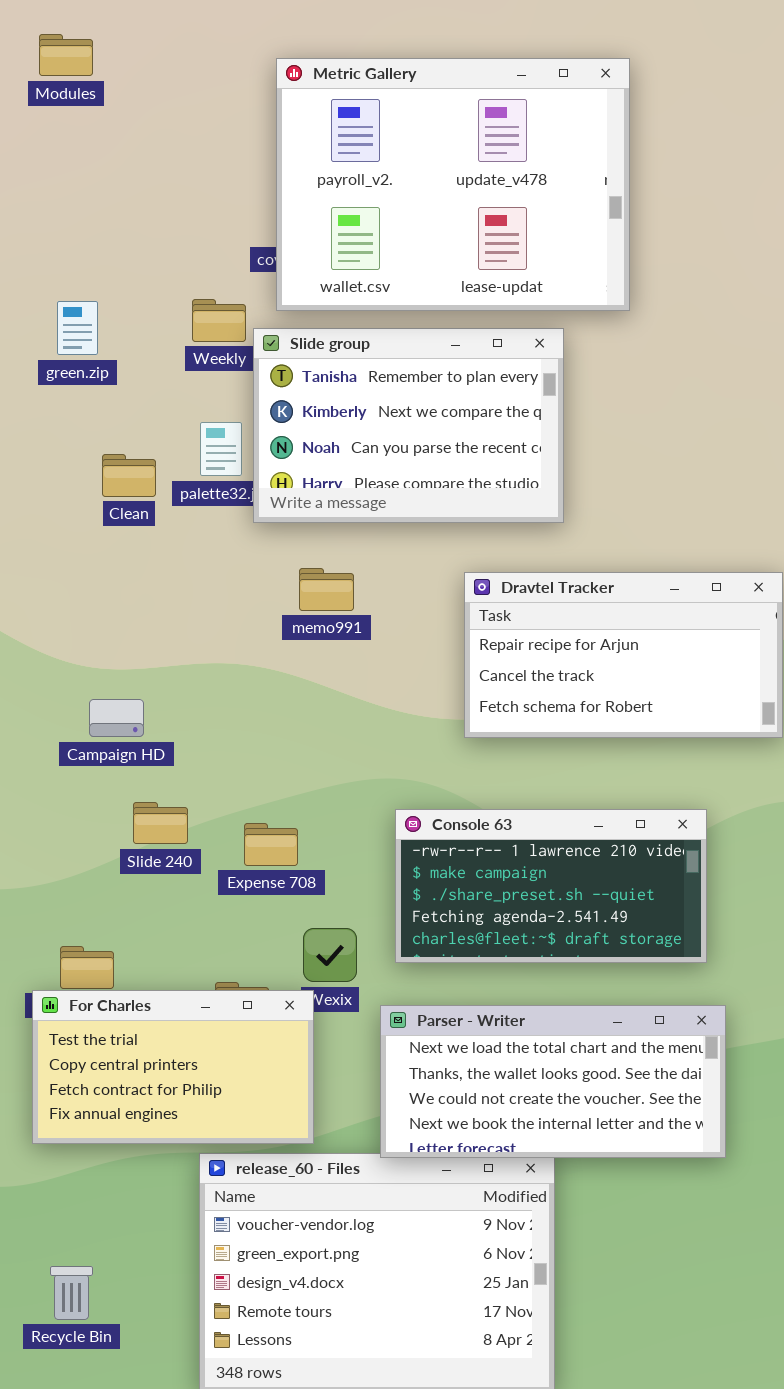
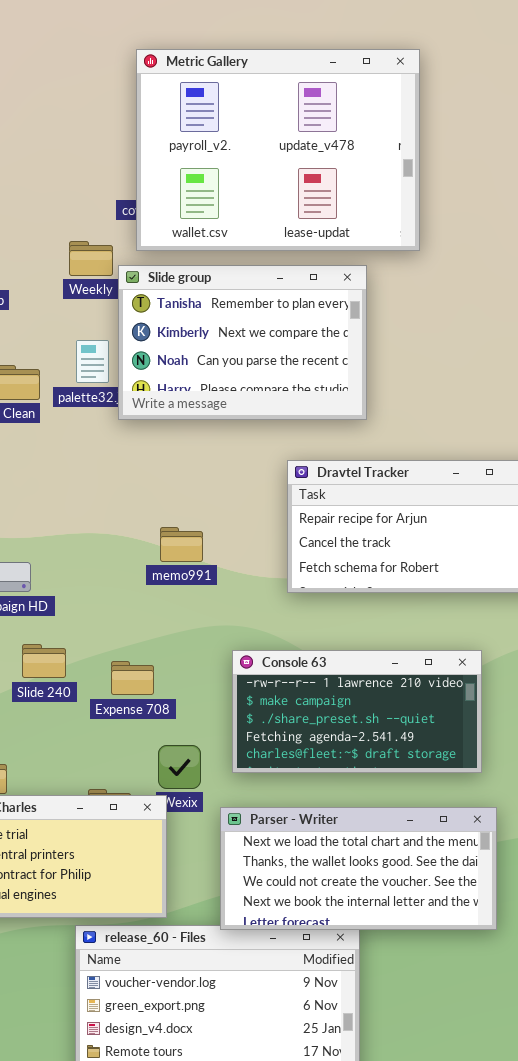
memo991: [299,568,354,611] -> [160,527,203,562], moved

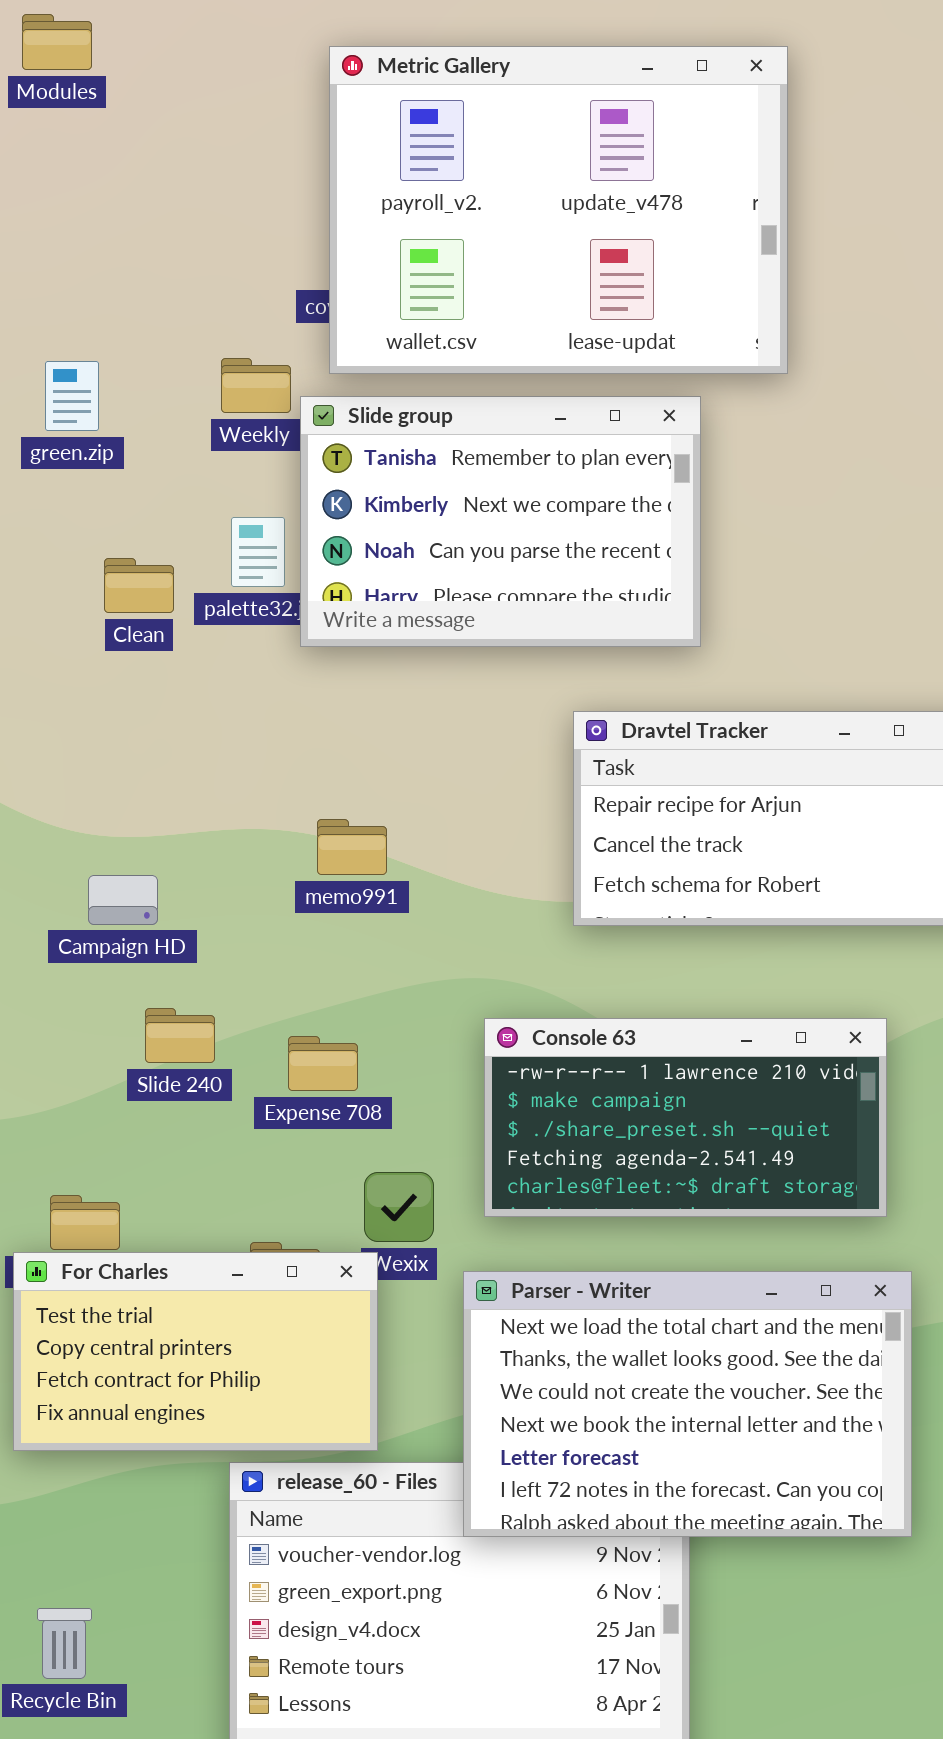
memo991: [160,527,203,562] -> [317,819,387,875], moved
Parser - Writer: [220,807,497,930] -> [463,1271,912,1537], resized

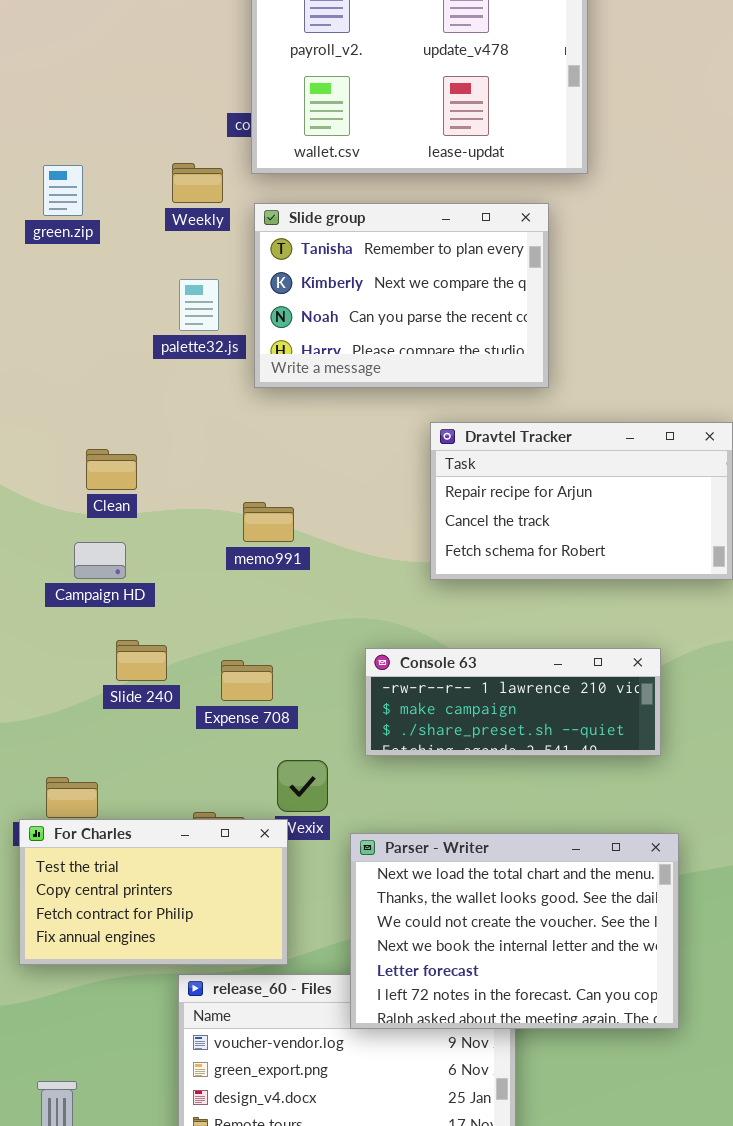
Slide group: [300,396,701,647] -> [254,203,549,388], moved
Clean: [104,558,174,613] -> [86,449,137,490], moved
Console 63: [484,1018,887,1217] -> [365,648,661,756], resized

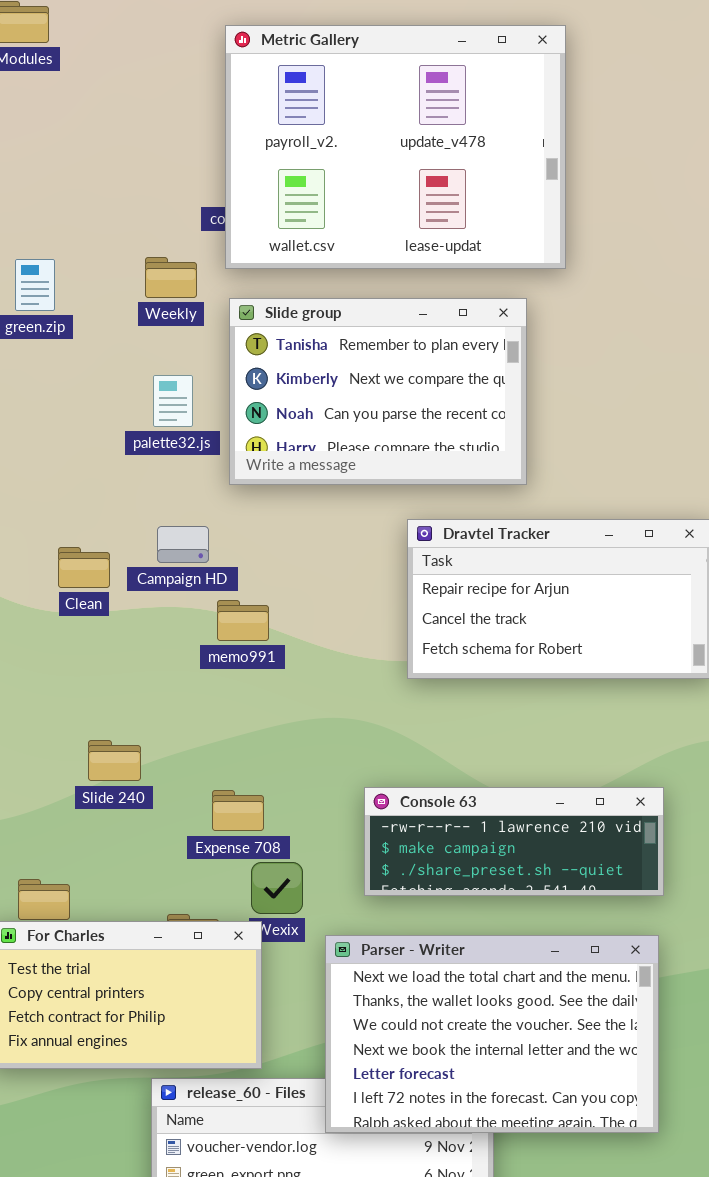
Campaign HD: [74,542,126,579] -> [157,526,209,563], moved
Console 63: [365,648,661,756] -> [364,787,664,896], moved
Expense 708: [221,660,273,701] -> [212,790,264,831], moved

